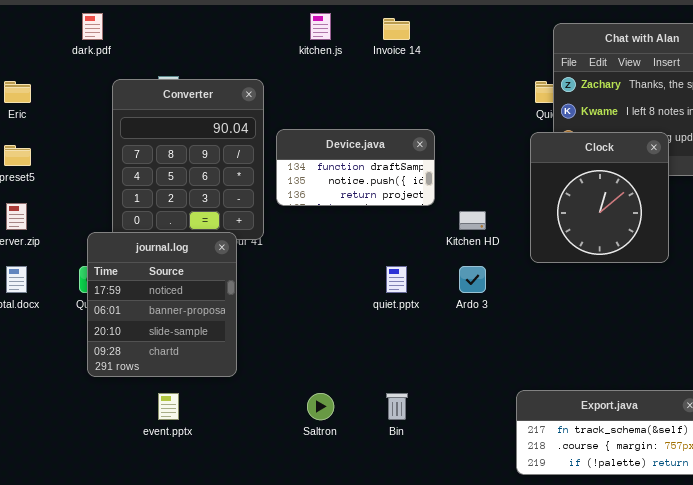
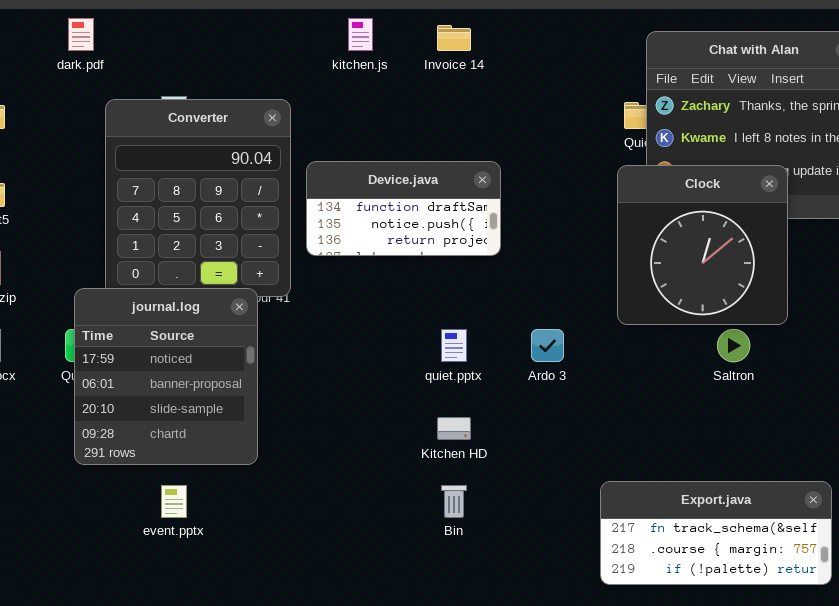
Kitchen HD: [459,211,486,230] -> [437,417,471,440], moved
Saltron: [307,393,334,420] -> [717,329,750,362], moved

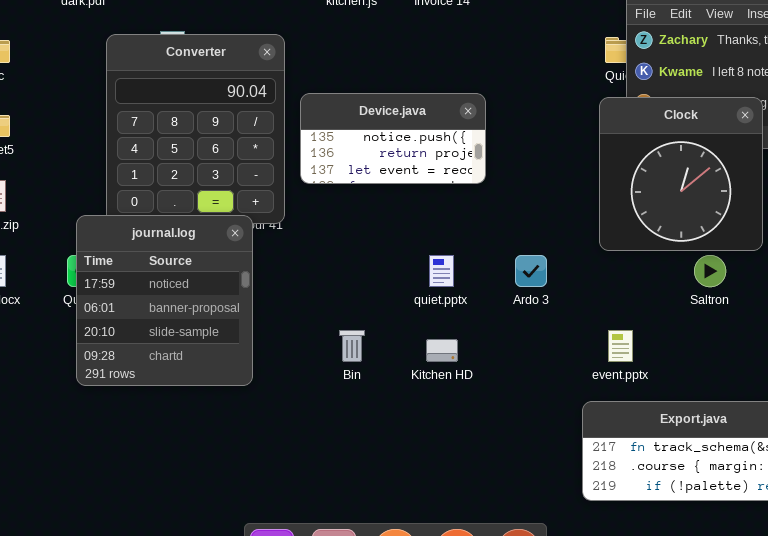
Device.java: [306,161,501,256] -> [300,93,486,184], scrolled down 1 row
event.pptx: [161,485,187,518] -> [608,330,633,362], moved
Bin: [441,485,467,518] -> [339,330,365,362], moved

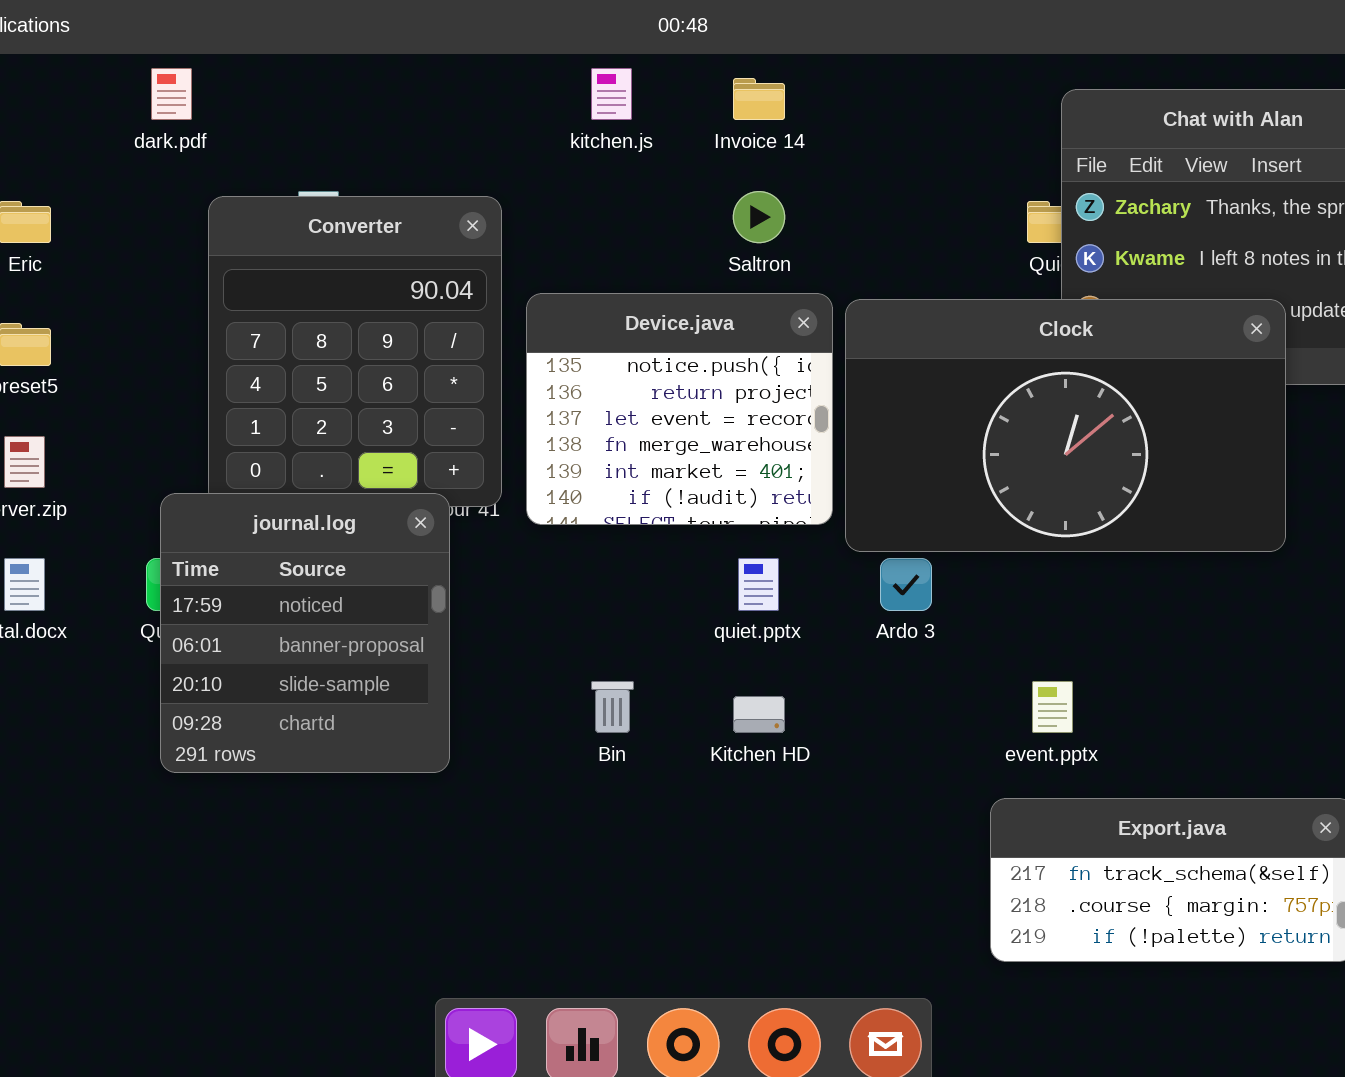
Device.java: [300,93,486,184] -> [526,293,833,525], resized
Clock: [599,97,763,251] -> [845,299,1286,552], resized
Saltron: [694,255,726,287] -> [733,191,785,243], moved

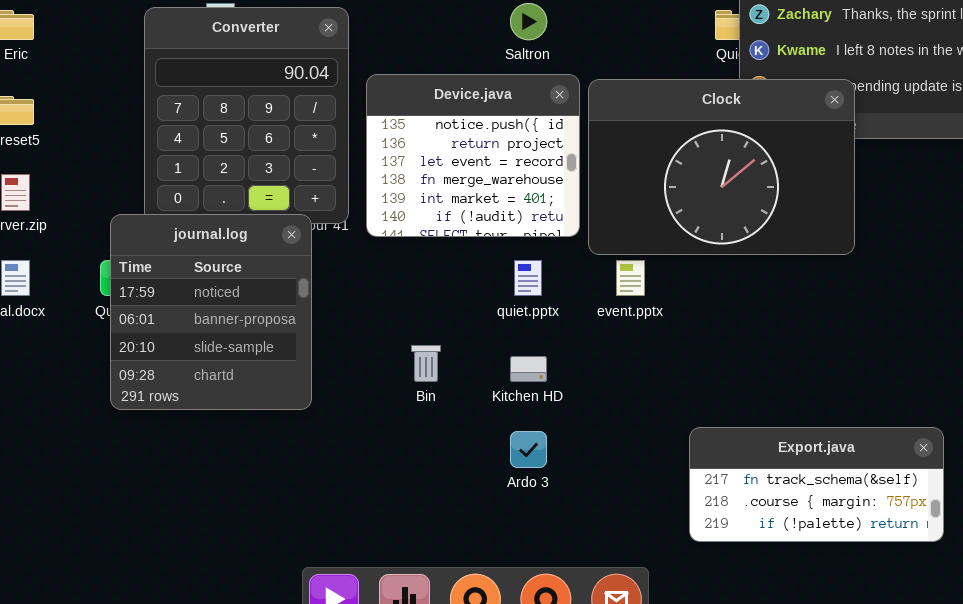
Clock: [845,299,1286,552] -> [588,79,855,255], resized
Ardo 3: [880,558,932,611] -> [510,431,547,468], moved
event.pptx: [1032,681,1073,733] -> [616,260,645,296], moved

